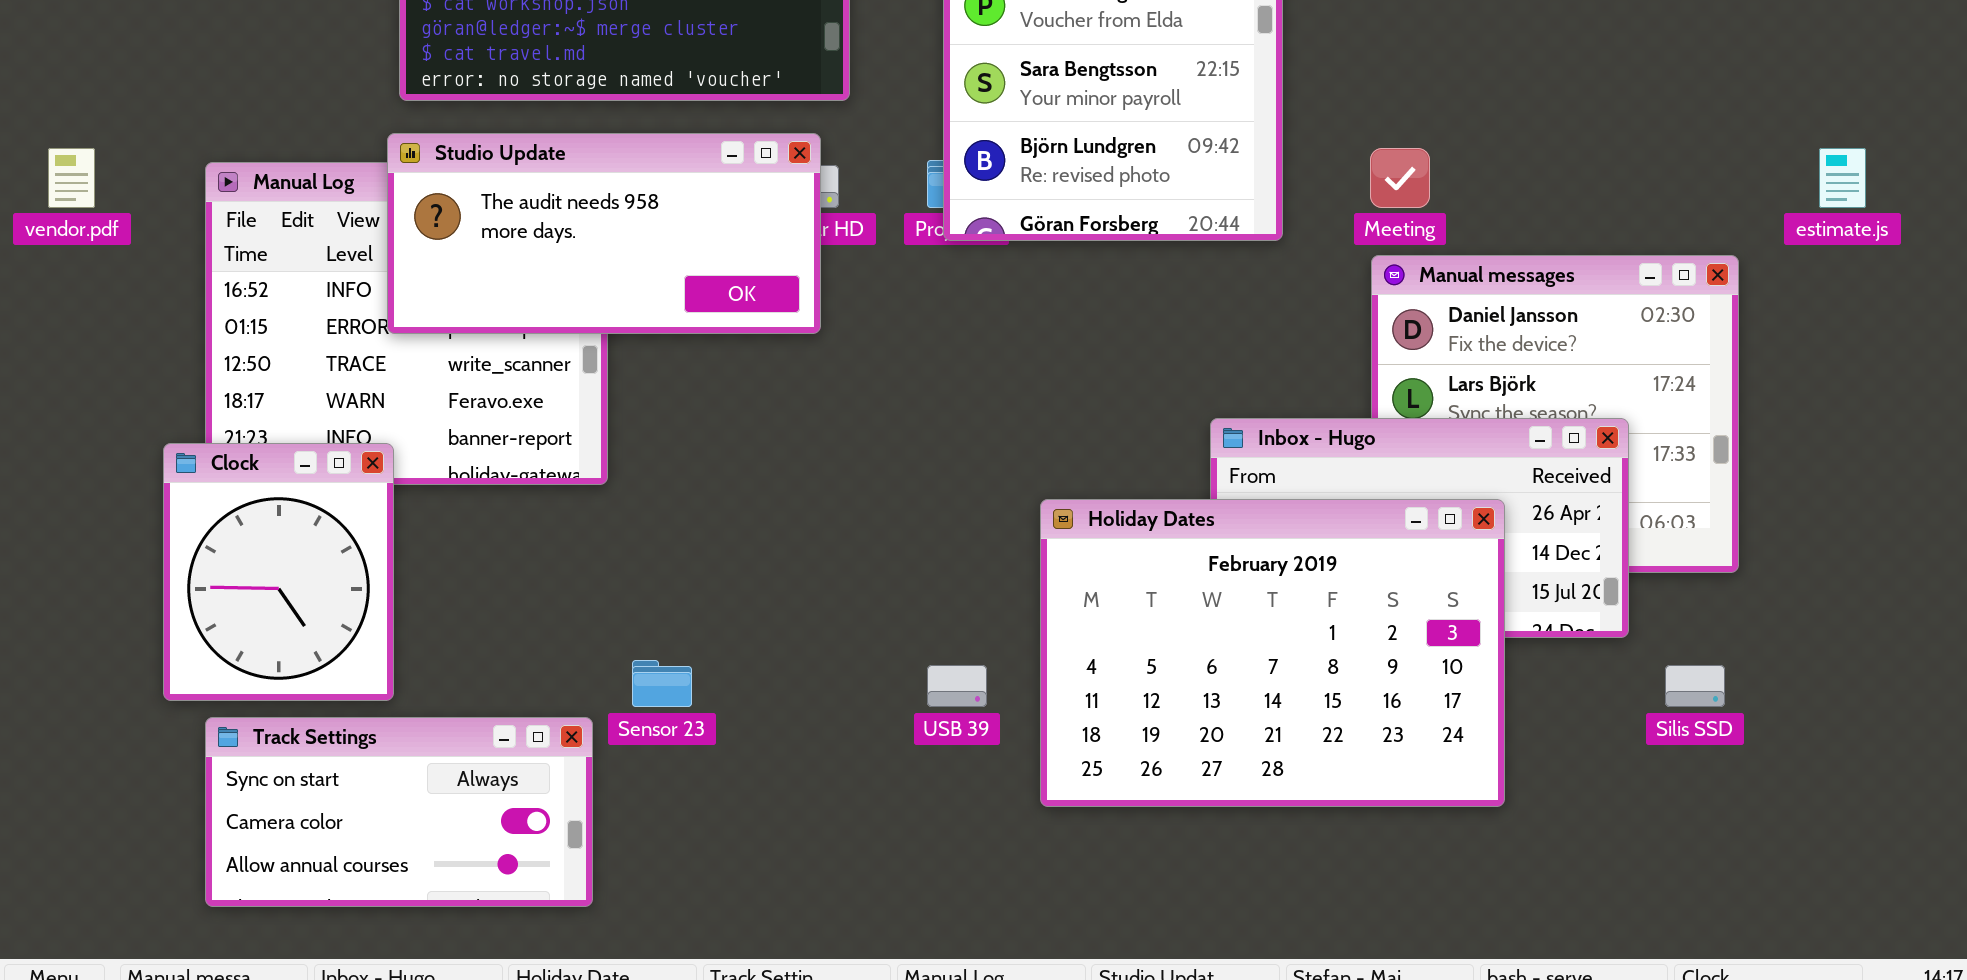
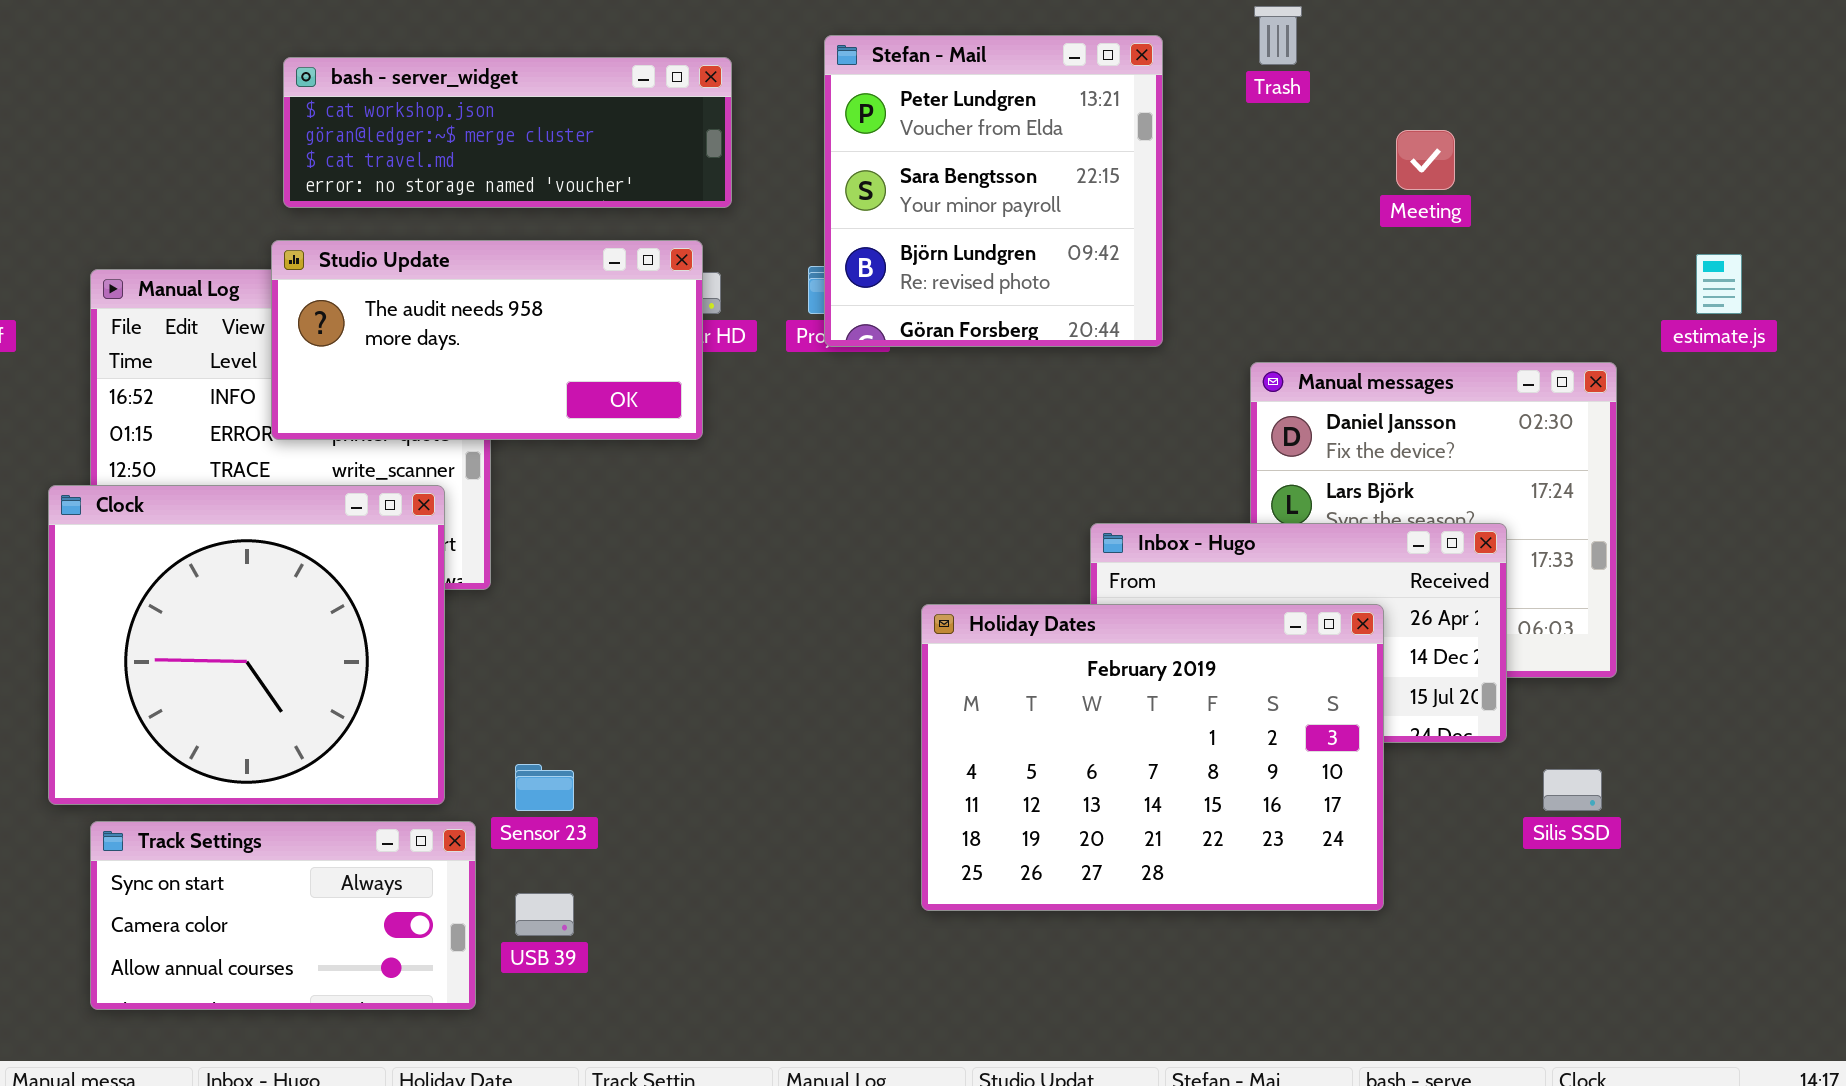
Meeting: [1370,148,1430,208] -> [1396,130,1455,190], moved
Clock: [163,443,394,701] -> [48,485,445,805], resized
USB 39: [927,665,987,707] -> [515,893,574,936], moved

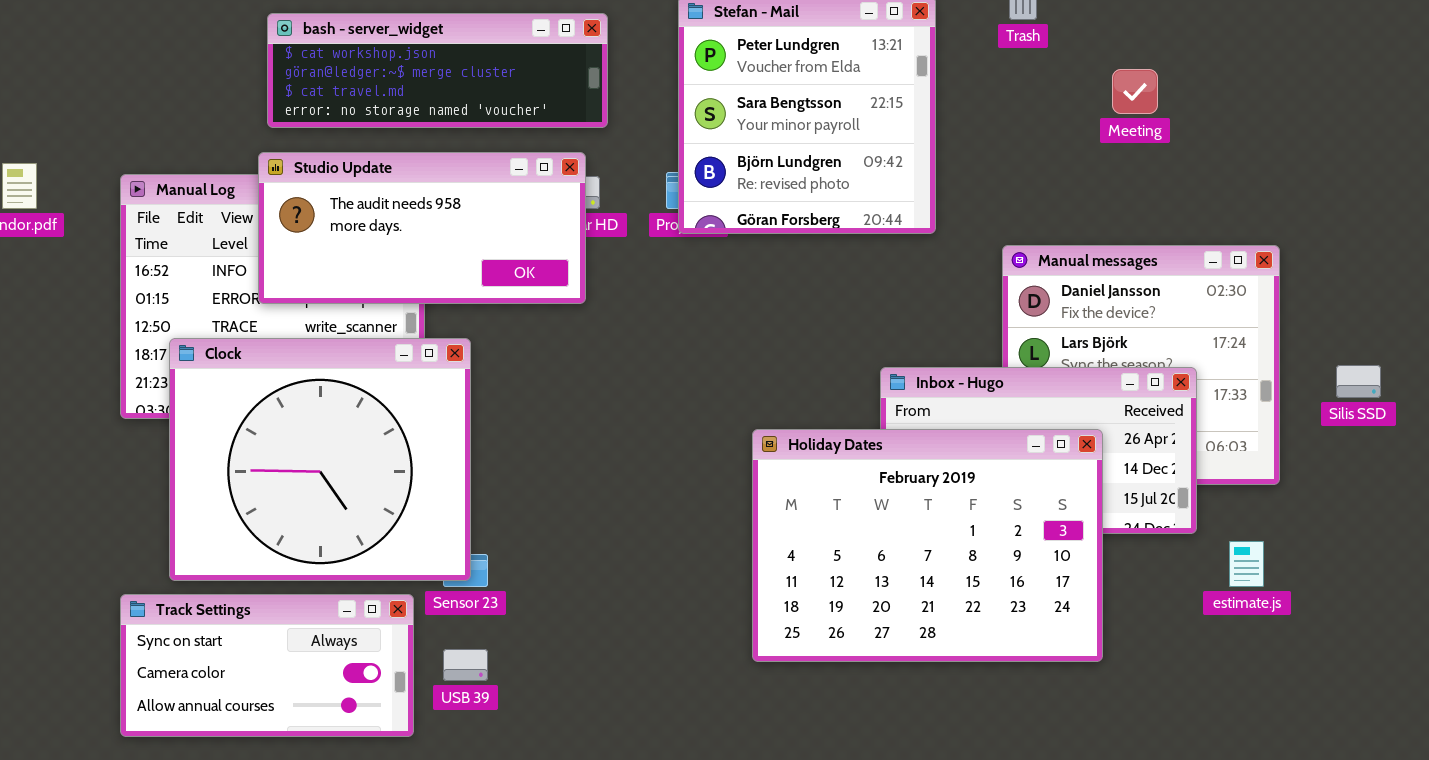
estimate.js: [1696,254,1742,314] -> [1229,541,1264,587], moved
Clock: [48,485,445,805] -> [169,338,471,581], moved
Silis SSD: [1543,769,1602,811] -> [1336,365,1381,398], moved

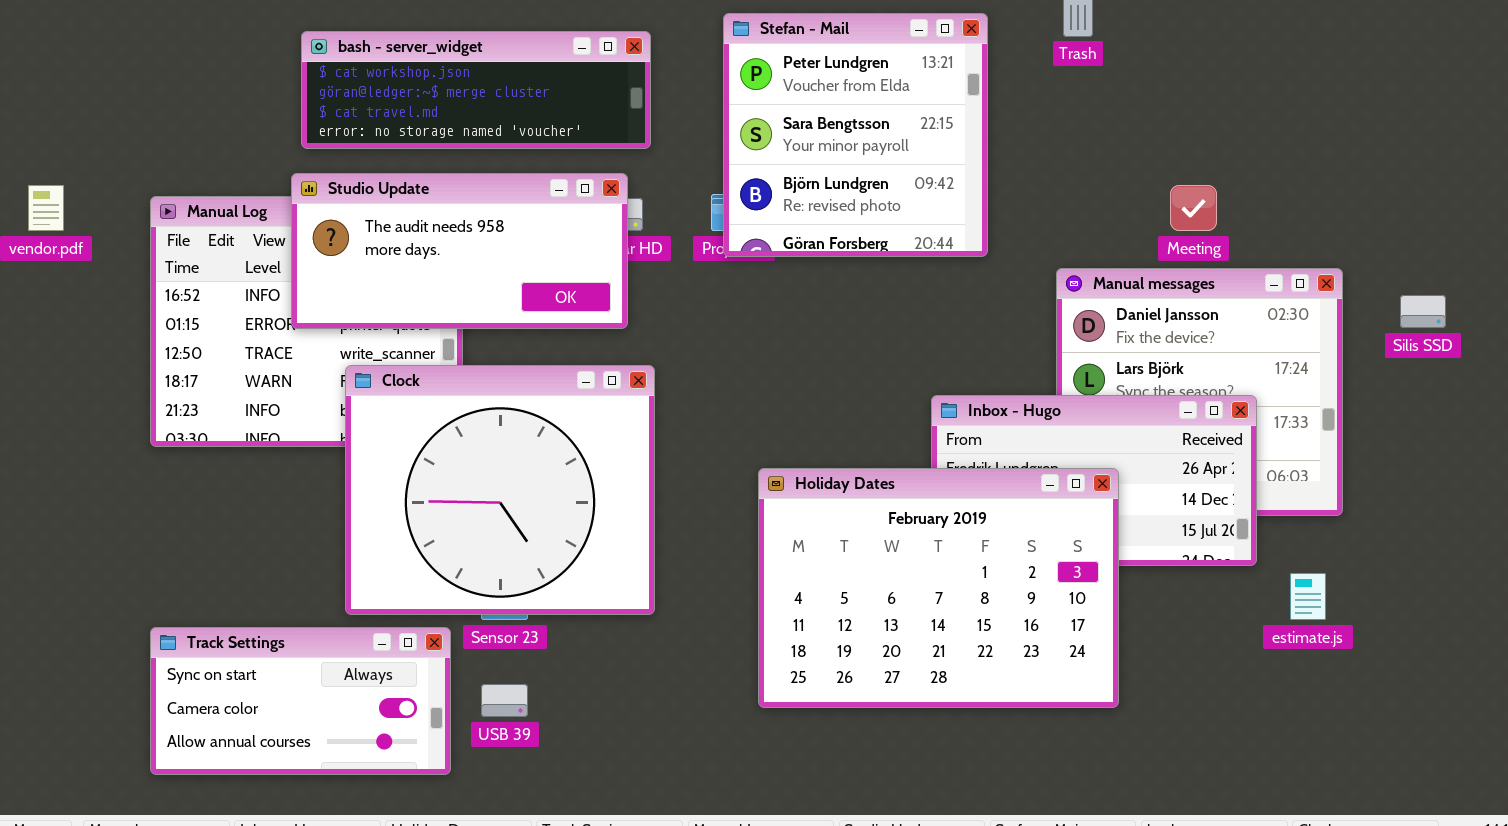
Meeting: [1112,69,1158,114] -> [1170,185,1217,231], moved
Clock: [169,338,471,581] -> [345,365,655,615], moved
Silis SSD: [1336,365,1381,398] -> [1400,295,1446,328], moved
Holiday Dates: [752,429,1103,662] -> [758,468,1119,708], moved

